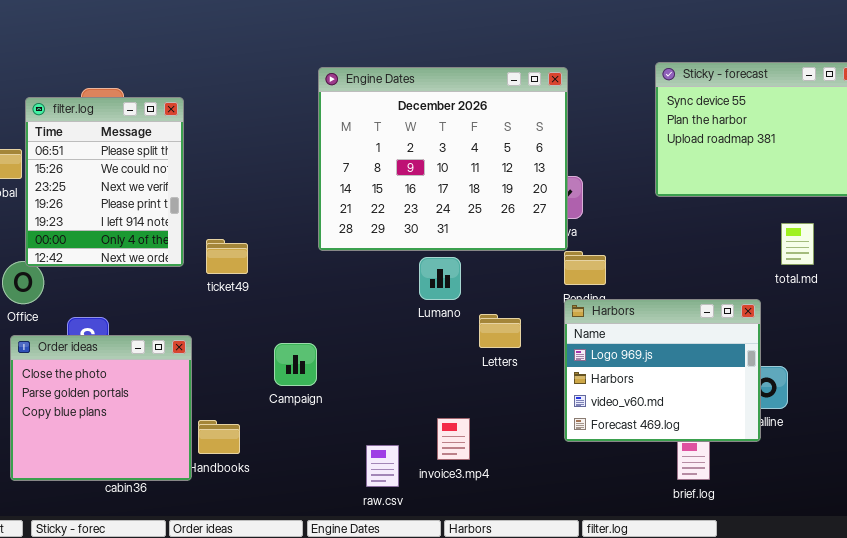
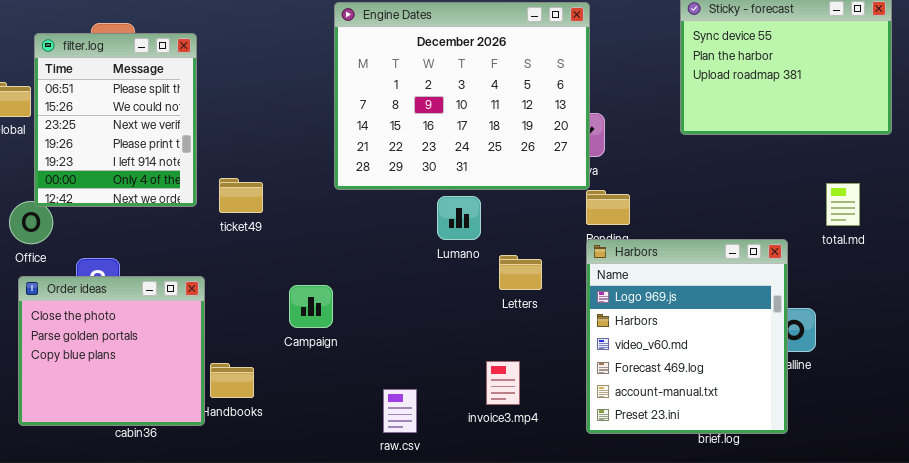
total.md: [781,223,814,265] -> [826,183,860,226], moved
Harbors: [564,299,761,442] -> [586,239,788,434], resized
invoice3.mp4: [437,418,470,460] -> [486,361,520,405], moved

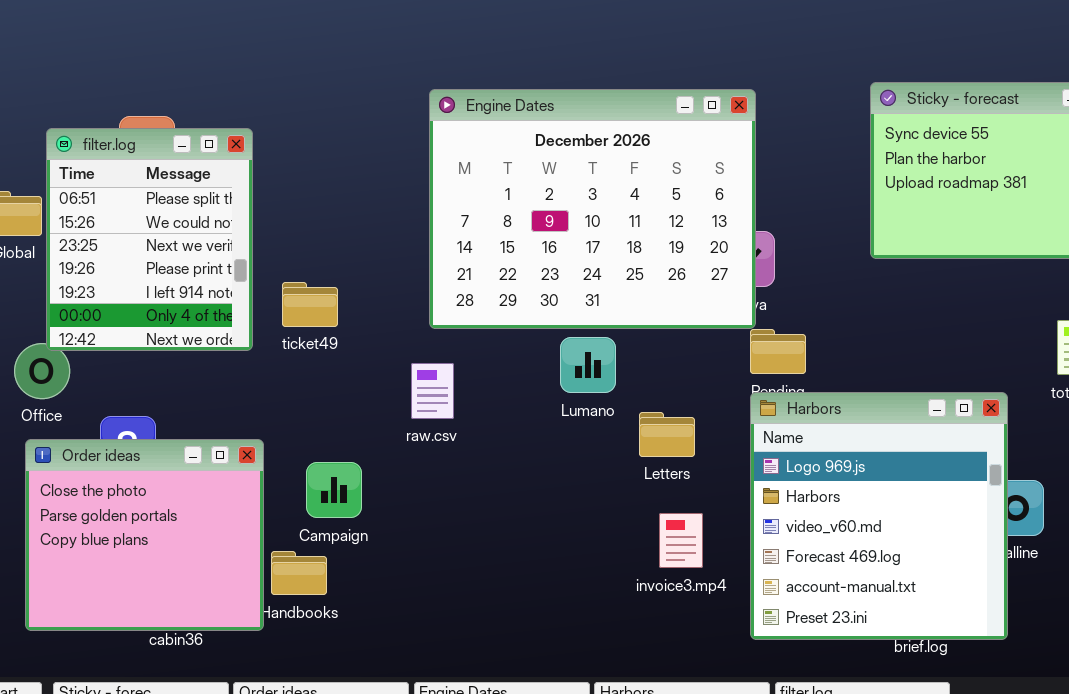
ticket49: [219,178,263,213] -> [282,282,338,327], moved
Campaign: [289,285,333,328] -> [306,462,362,518], moved
invoice3.mp4: [486,361,520,405] -> [659,513,703,568], moved
raw.csv: [383,389,417,433] -> [411,363,454,419], moved

